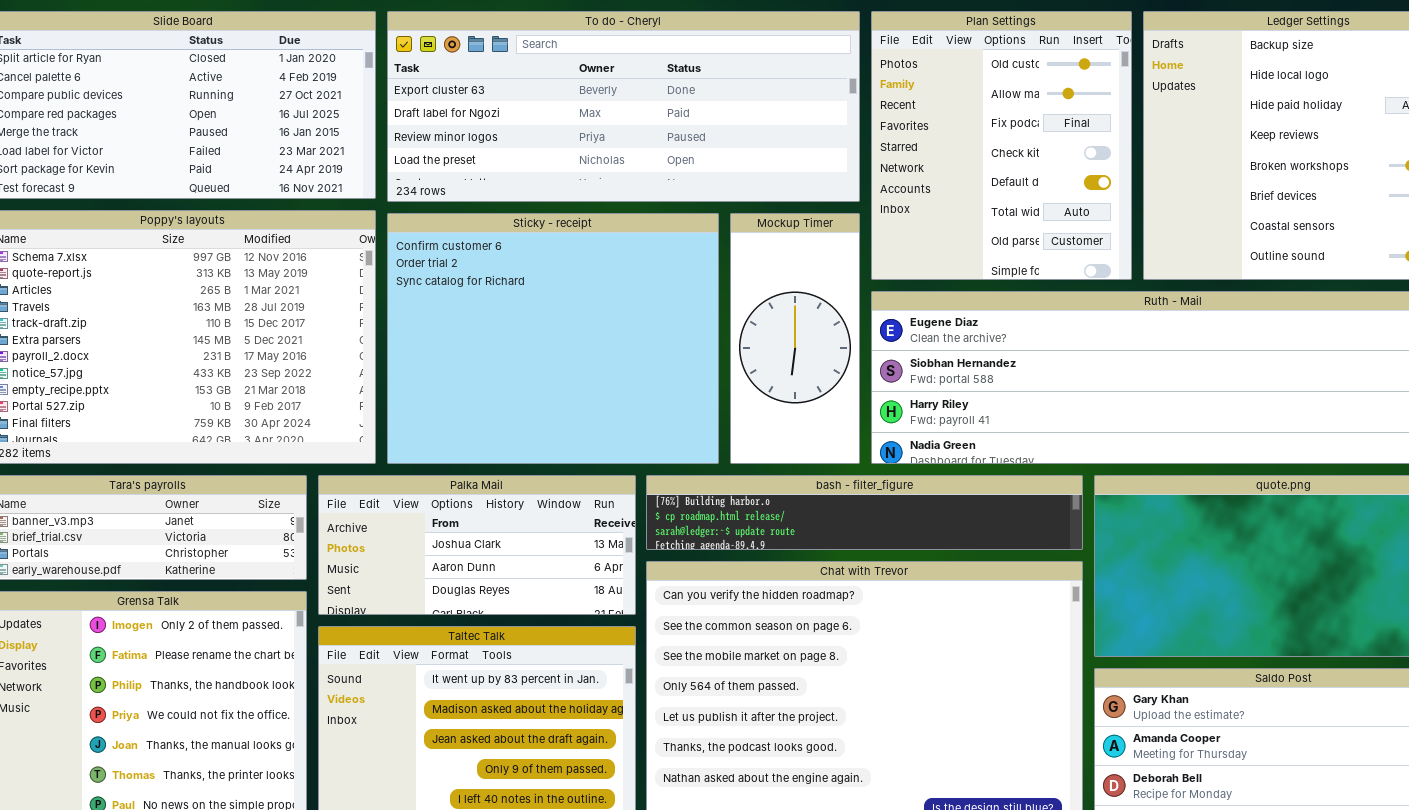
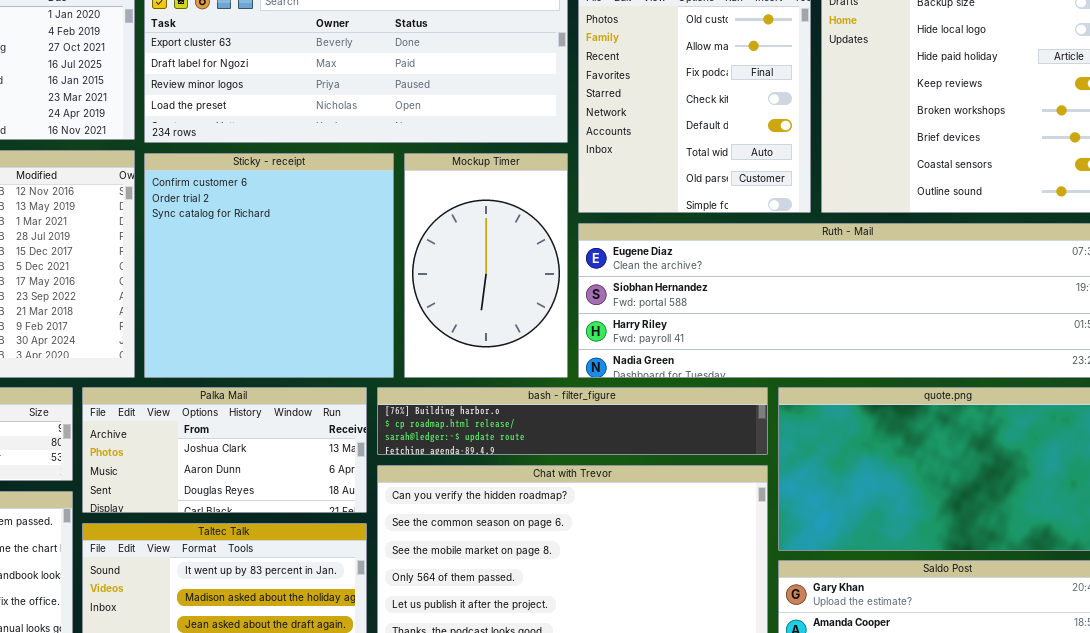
Sticky - receipt: [387,213,719,464] -> [144,153,394,378], resized
Mockup Timer: [730,213,860,464] -> [404,153,568,378], resized

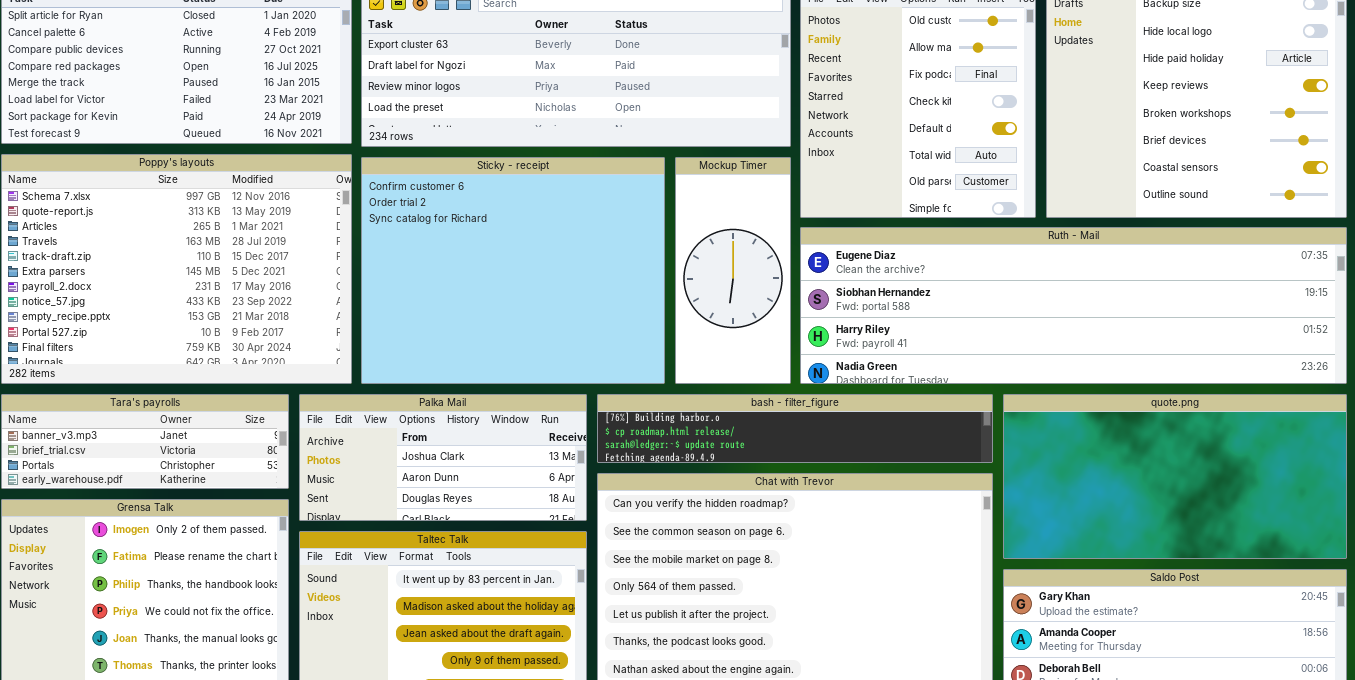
Sticky - receipt: [144,153,394,378] -> [361,157,665,384], resized
Mockup Timer: [404,153,568,378] -> [675,157,791,384], resized

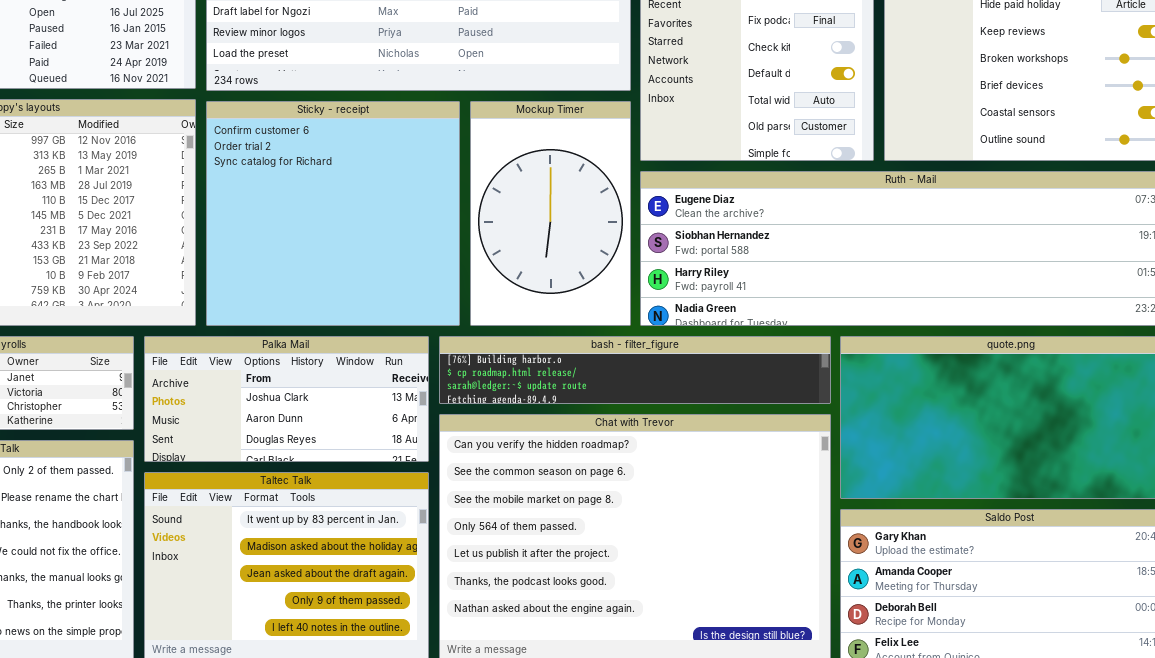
Sticky - receipt: [361,157,665,384] -> [206,101,460,326], resized
Mockup Timer: [675,157,791,384] -> [470,101,631,326], resized

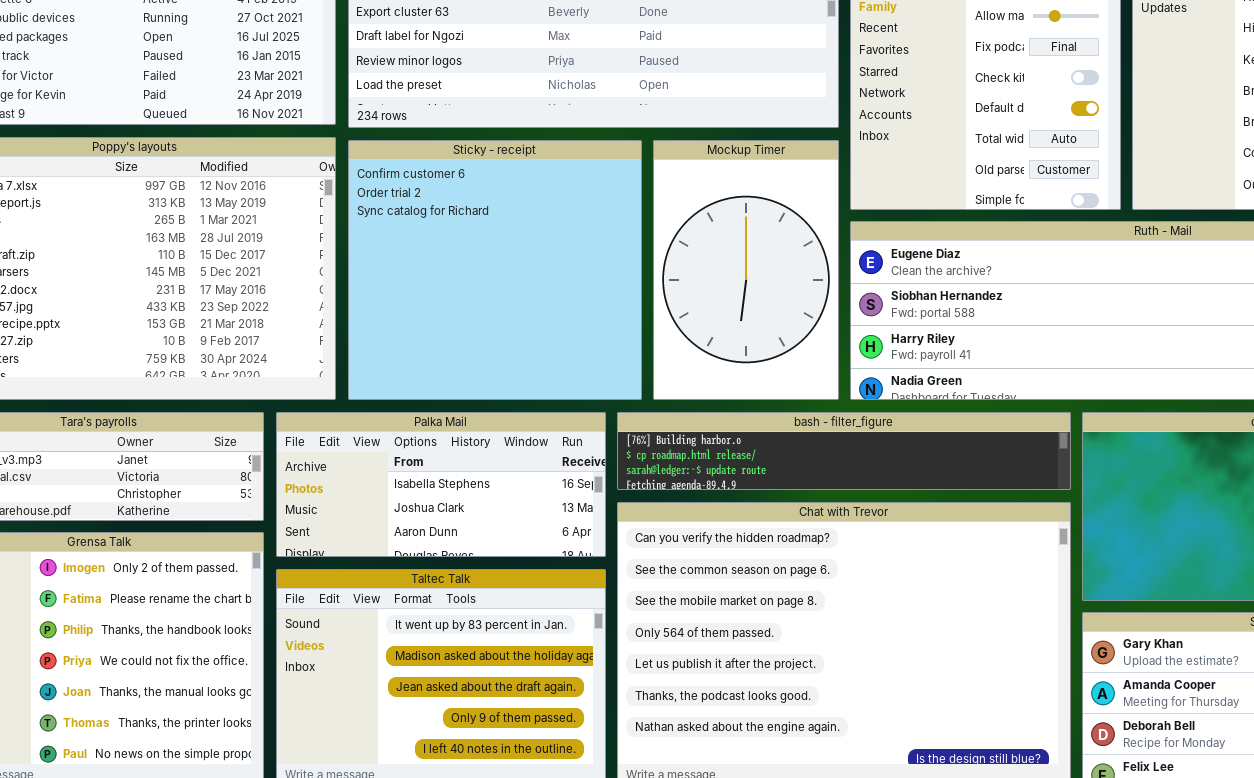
Palka Mail: [144,336,429,462] -> [276,412,606,557], scrolled up 1 row

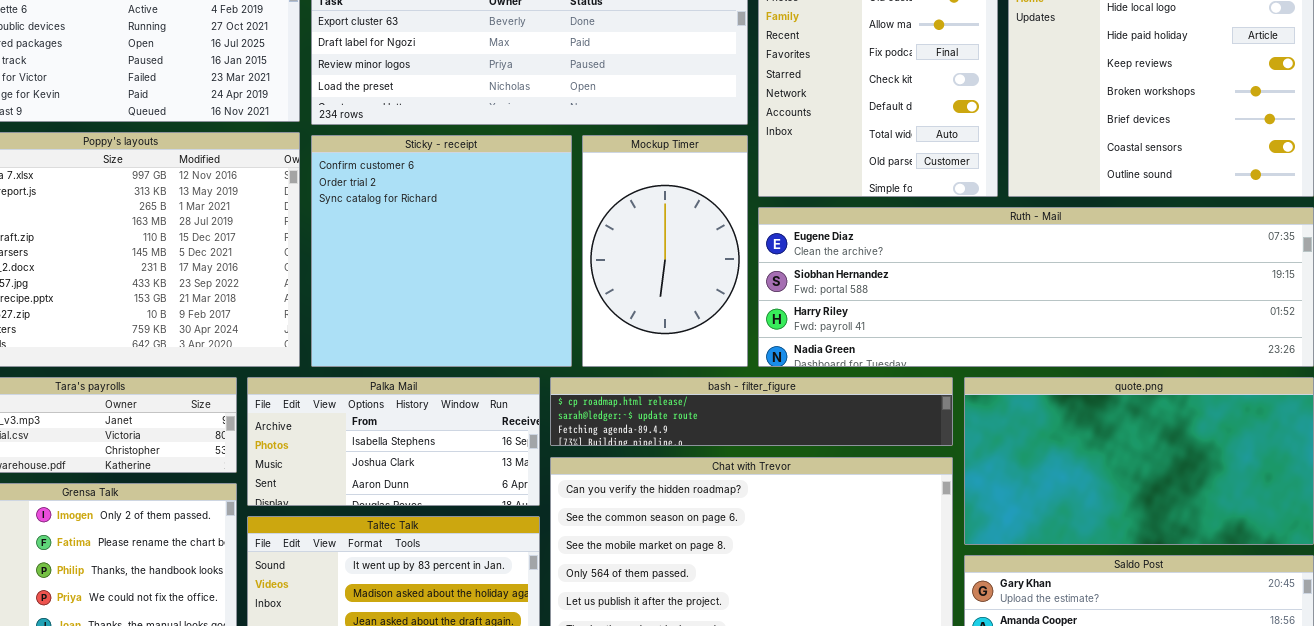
bash - filter_figure: [617,412,1071,490] -> [550,377,953,446], scrolled down 1 row

